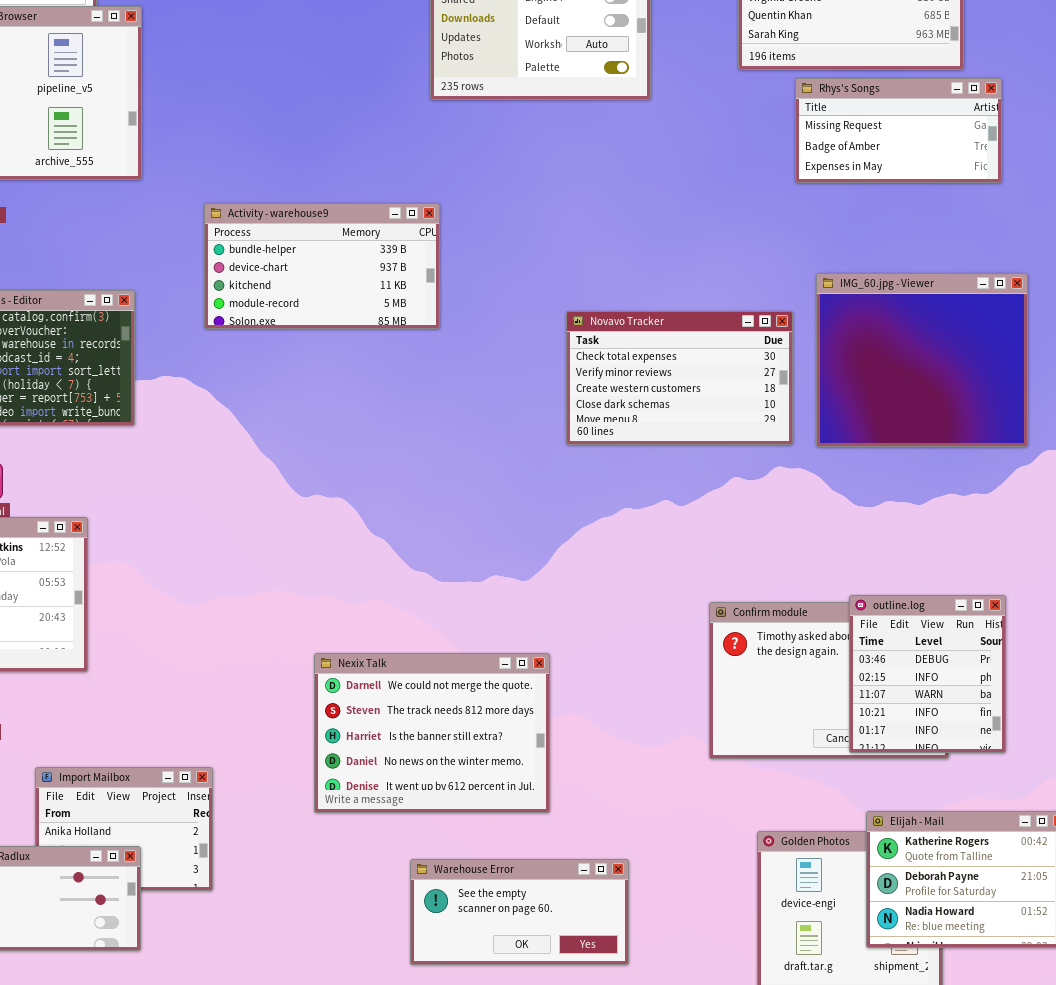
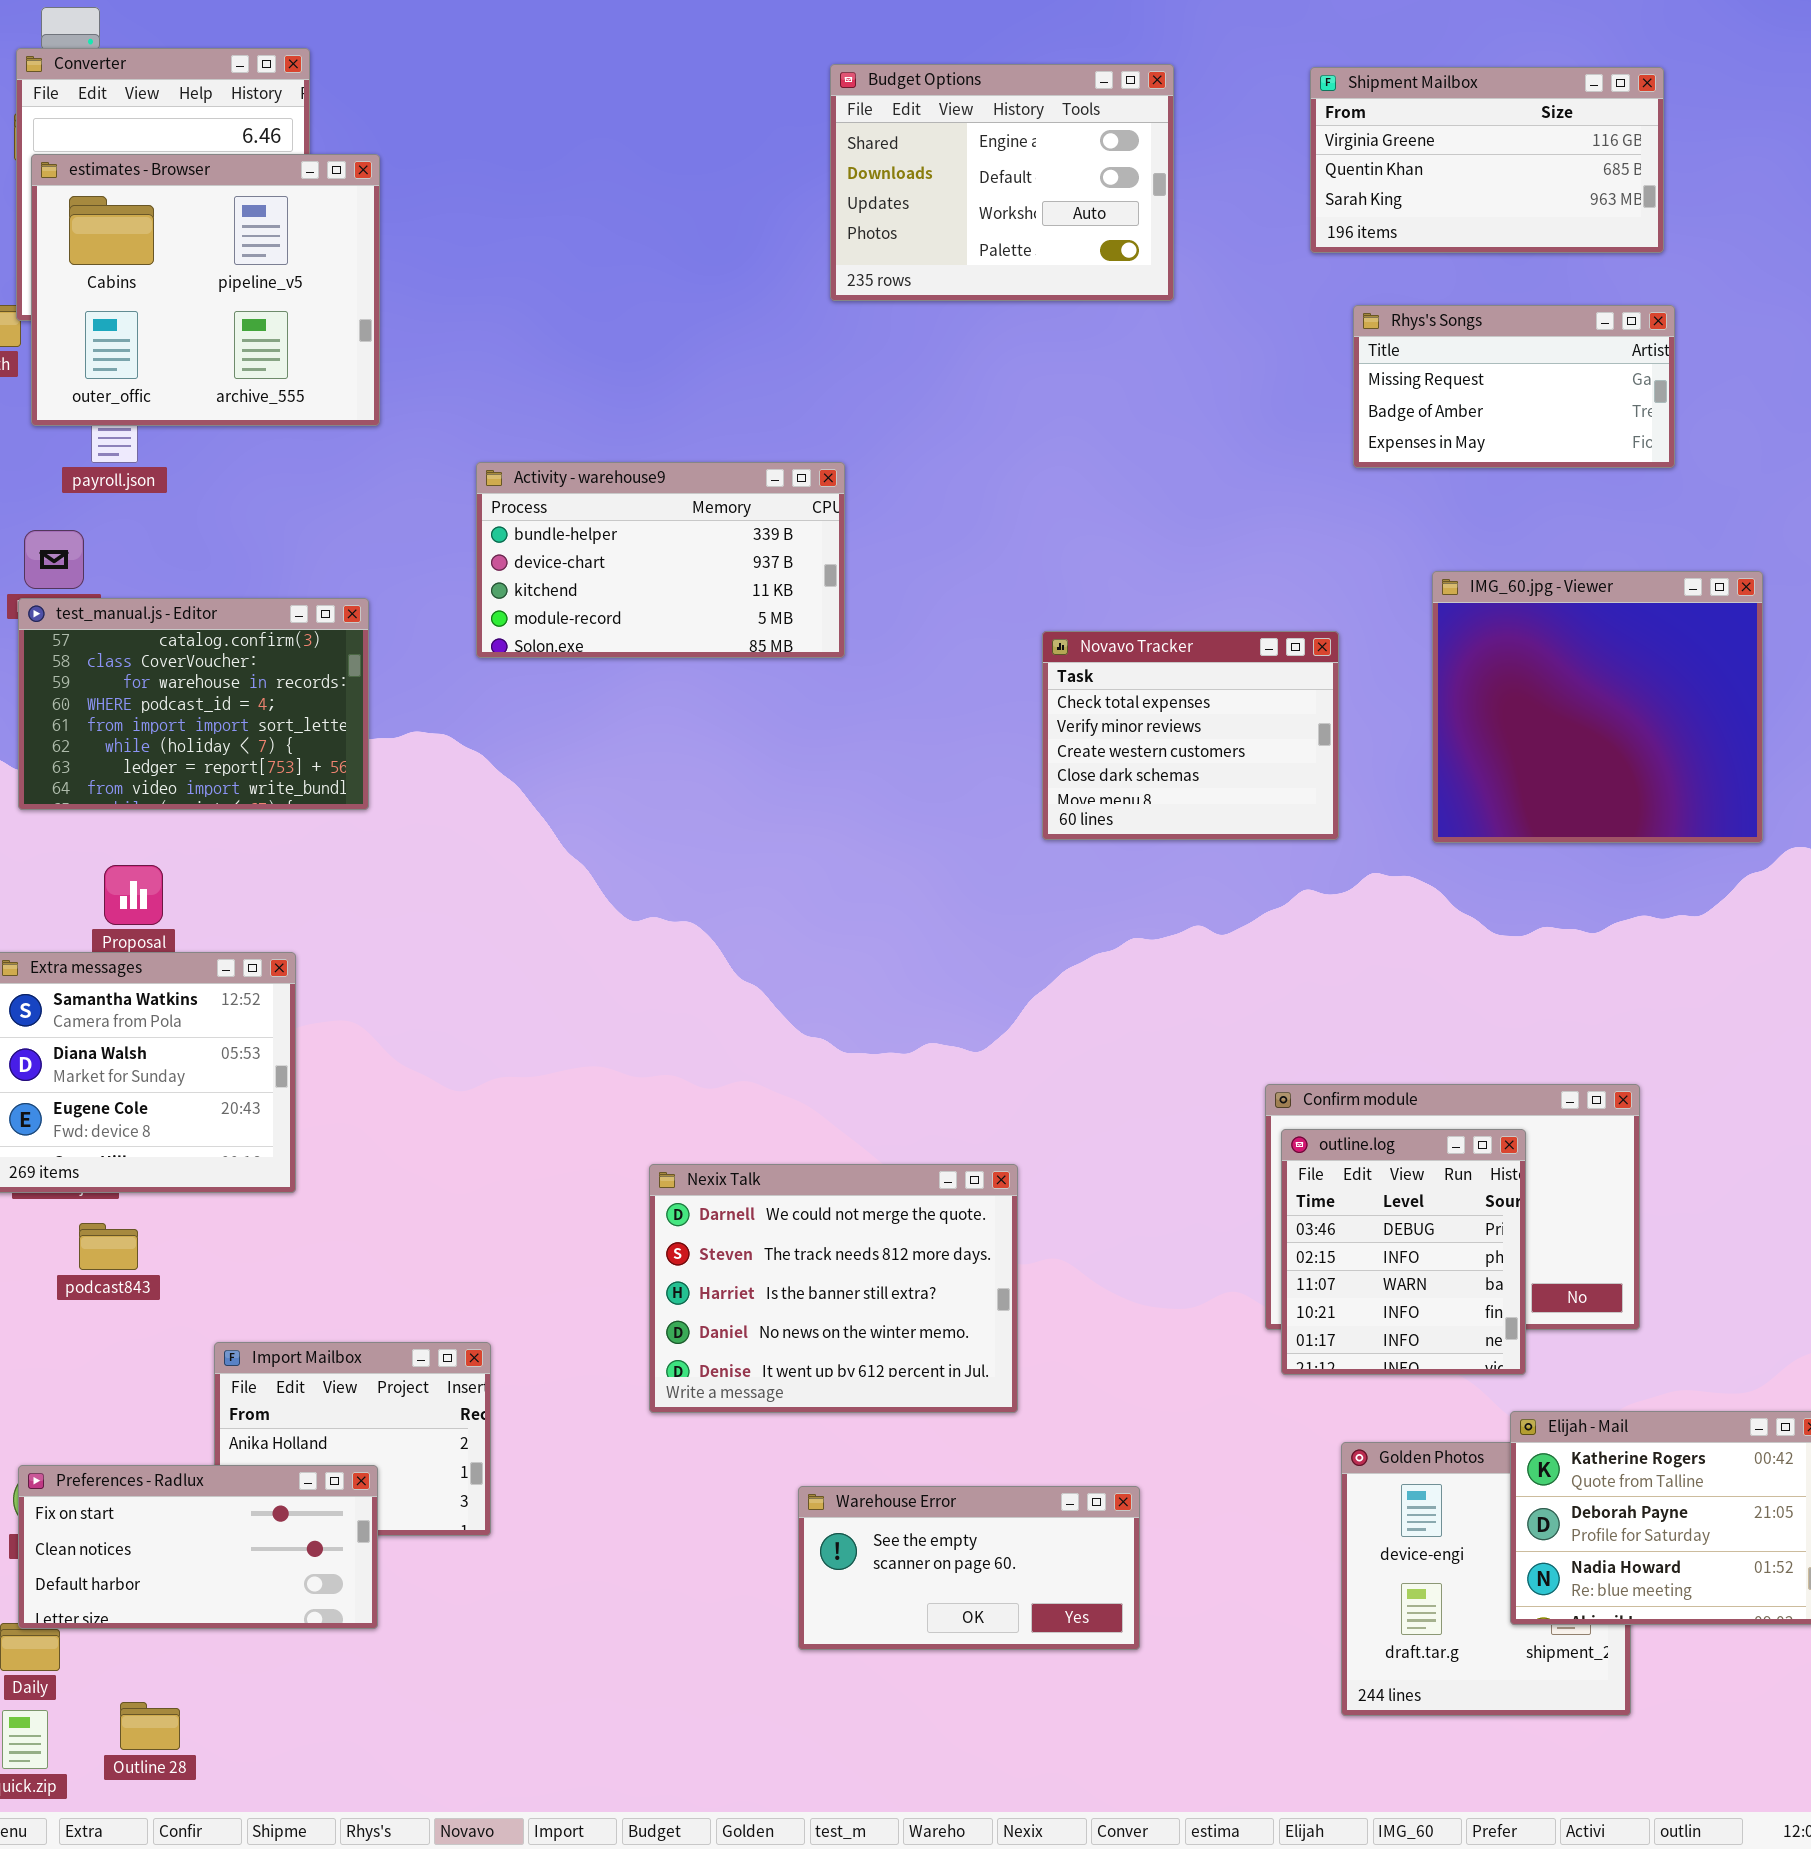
Rhys's Songs: [795,78,1002,183] -> [1353,305,1675,468], moved
Novavo Tracker: [566,311,793,445] -> [1042,631,1339,840], resized
outline.log: [849,595,1006,753] -> [1281,1129,1526,1375], moved

